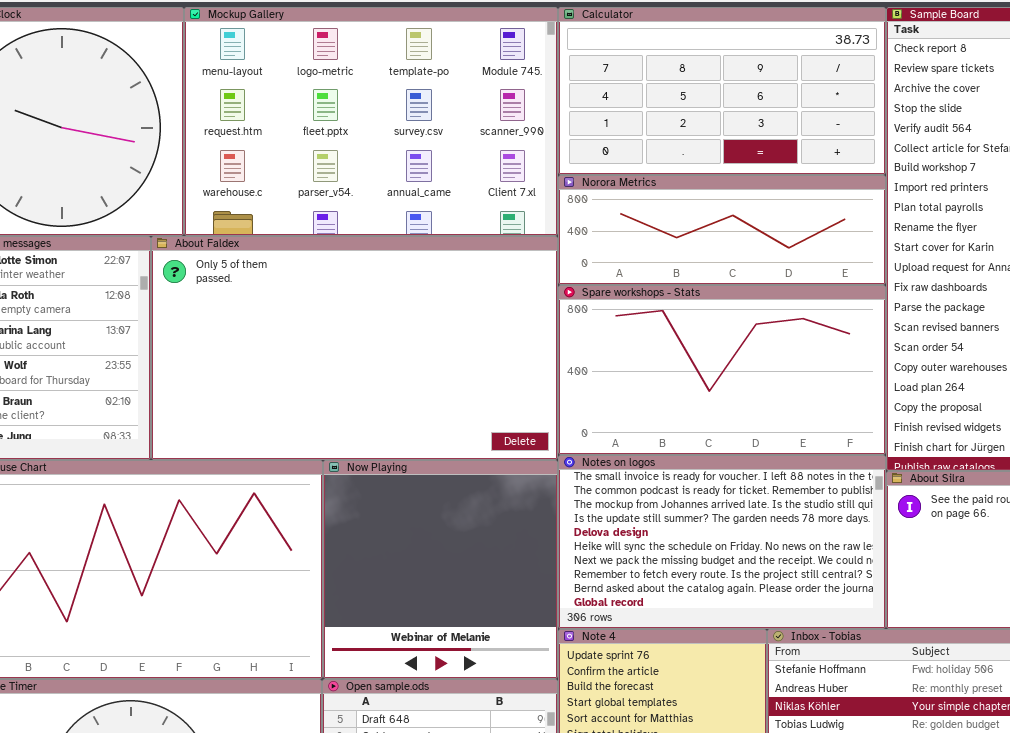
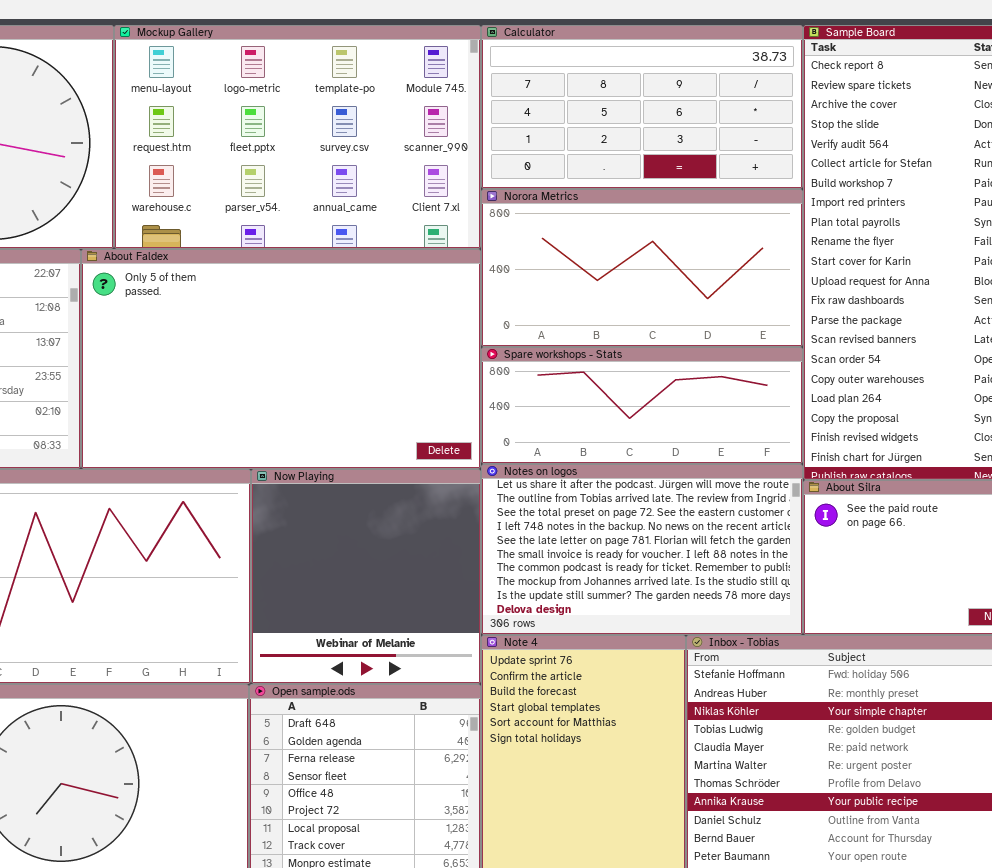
Norora Metrics: [558,175,886,285] -> [481,189,803,347], resized
Spare workshops - Stats: [558,285,886,455] -> [481,347,803,464], resized
Notes on logos: [558,455,886,629] -> [481,464,803,635], scrolled up 5 rows

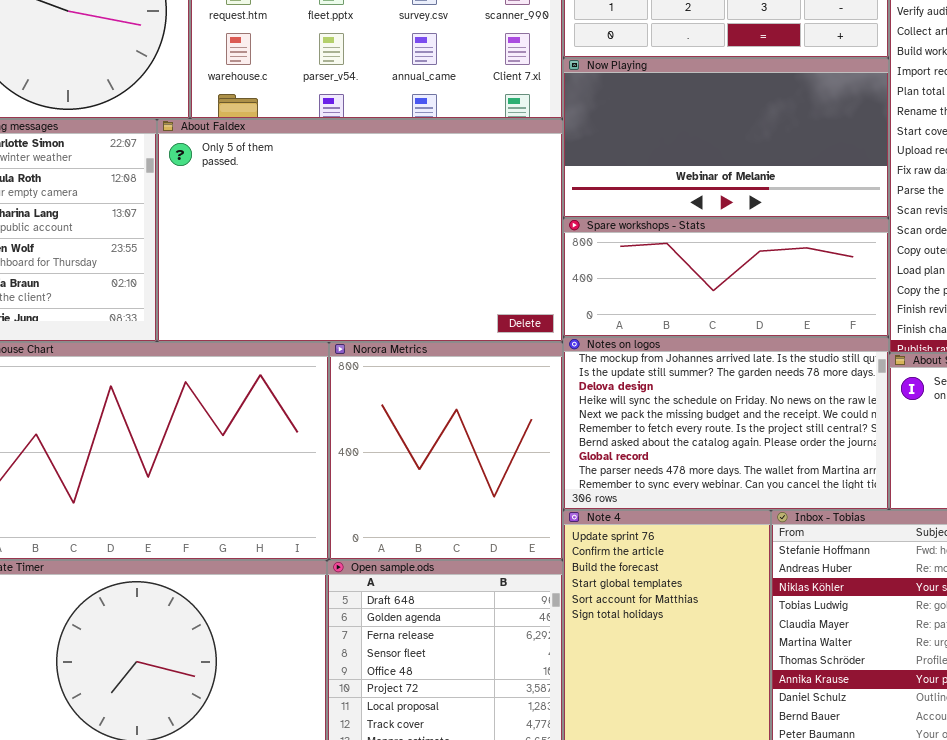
Norora Metrics: [481,189,803,347] -> [329,342,563,560], moved, resized
Notes on logos: [481,464,803,635] -> [563,337,889,510], scrolled down 7 rows
Now Playing: [251,469,481,684] -> [563,58,889,218], moved, resized

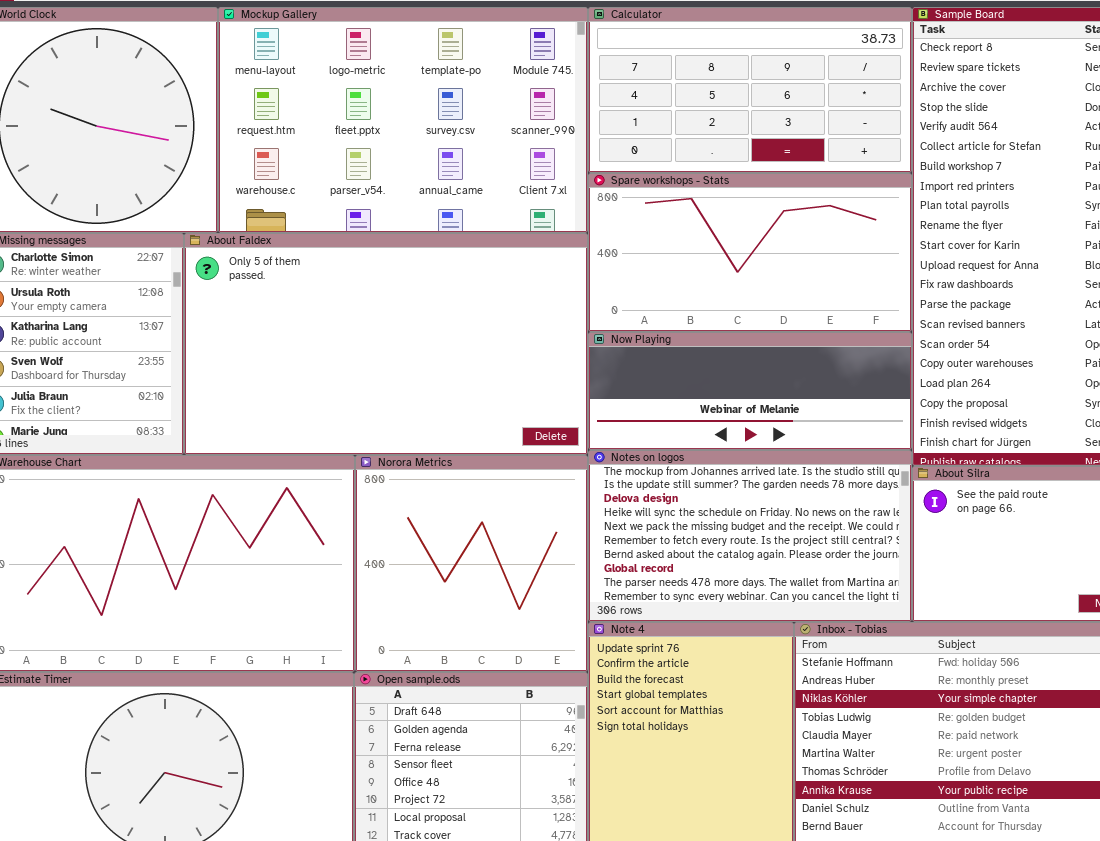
Now Playing: [563,58,889,218] -> [588,332,912,450], moved, resized
Spare workshops - Stats: [563,218,889,337] -> [588,173,912,332], moved, resized

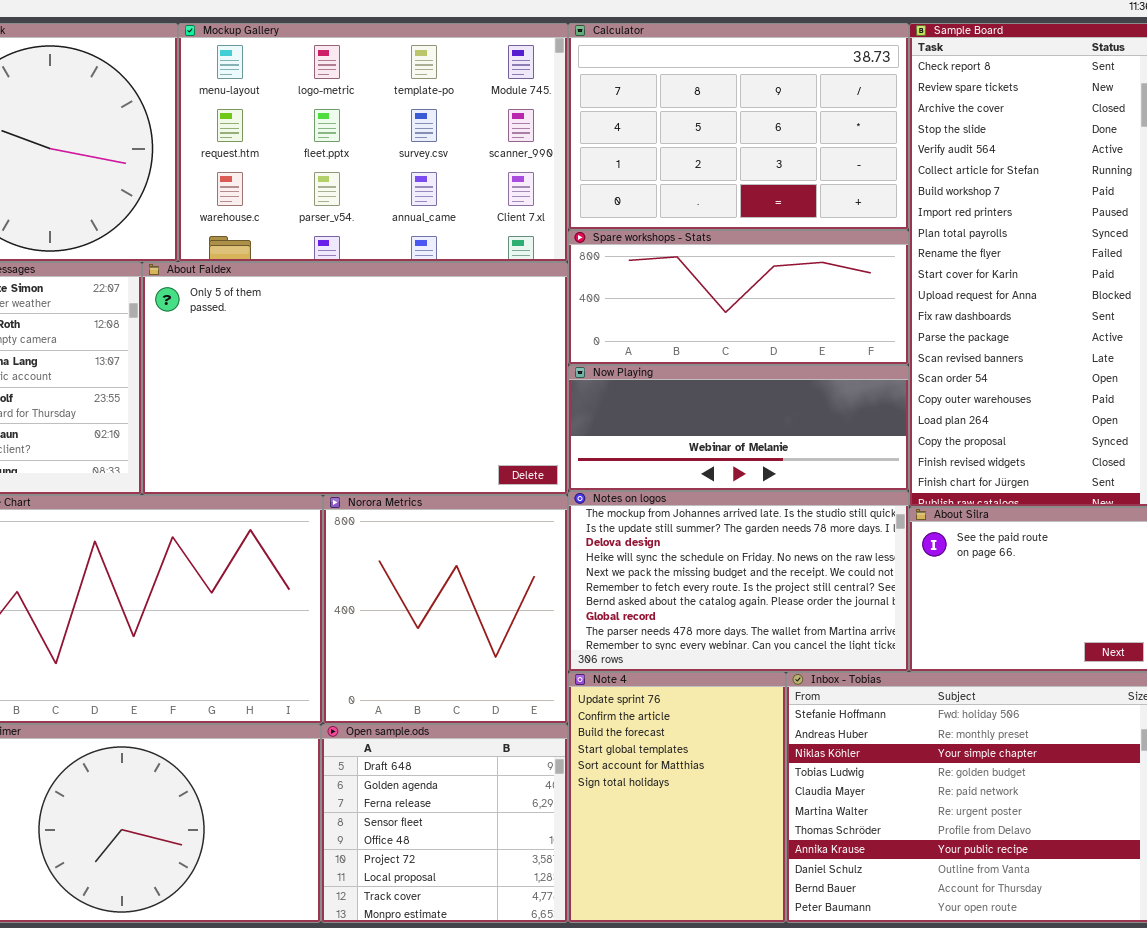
Calculator: [588,7,912,173] -> [568,23,909,230], resized
Spare workshops - Stats: [588,173,912,332] -> [568,230,909,365], resized

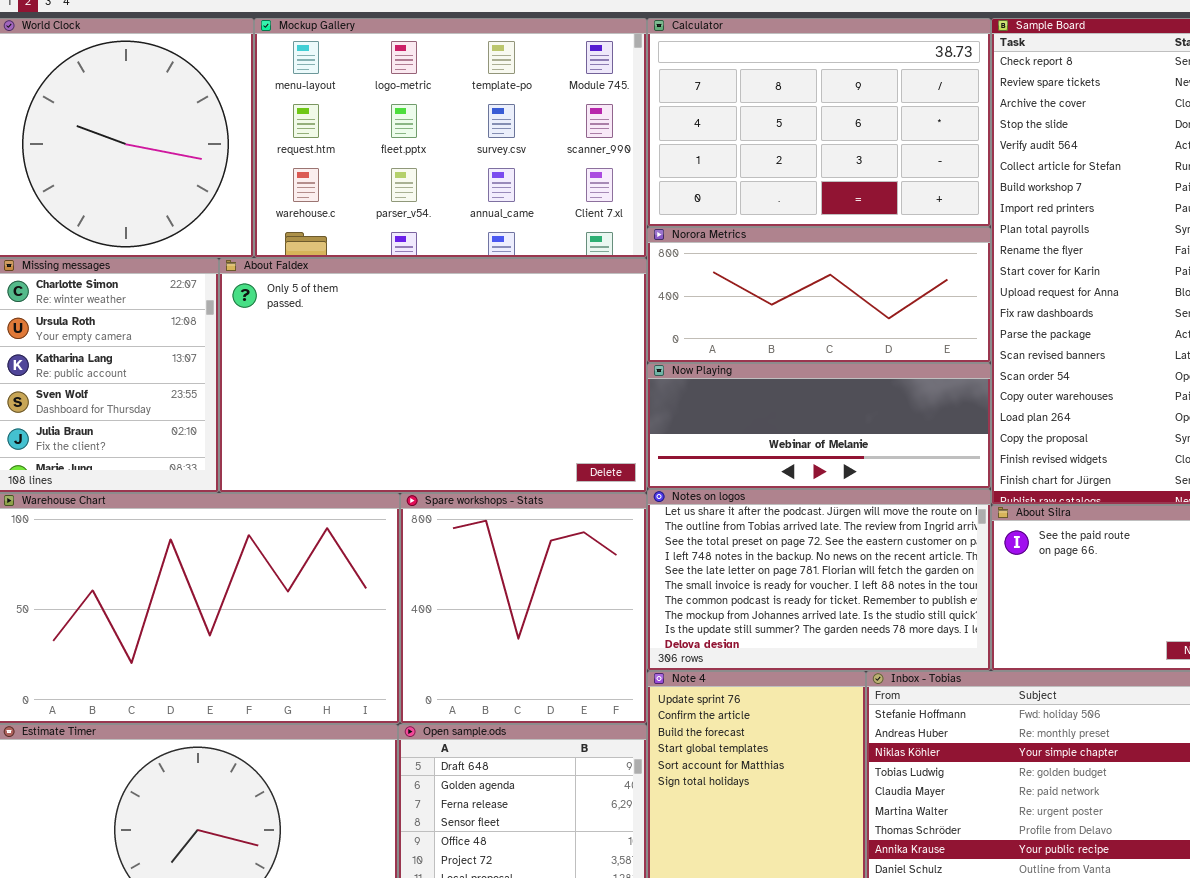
Spare workshops - Stats: [568,230,909,365] -> [400,493,647,724], moved, resized
Notes on logos: [568,491,909,672] -> [647,489,991,671], scrolled up 7 rows
Norora Metrics: [323,495,568,724] -> [647,227,991,363], moved, resized

